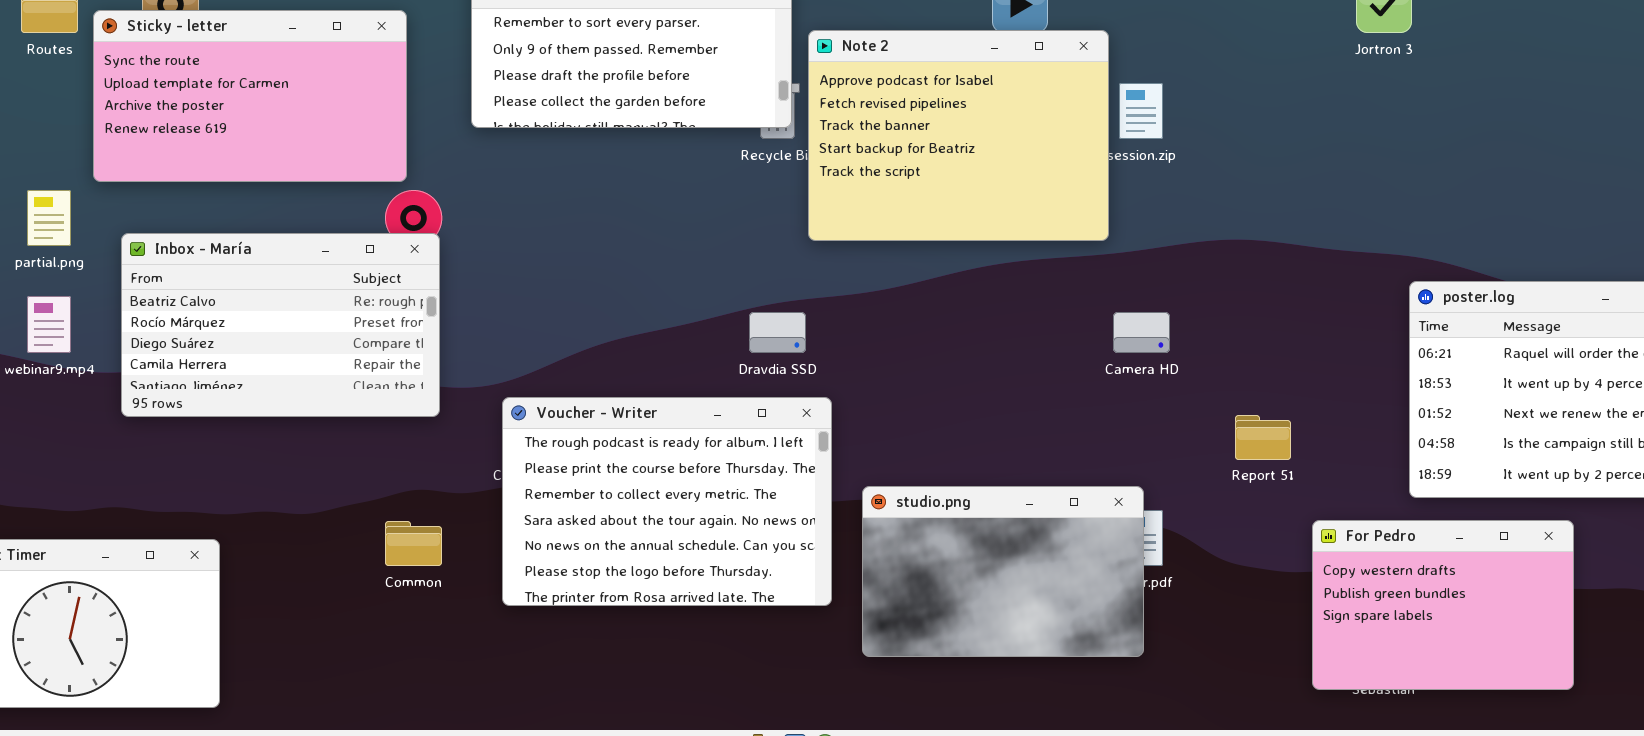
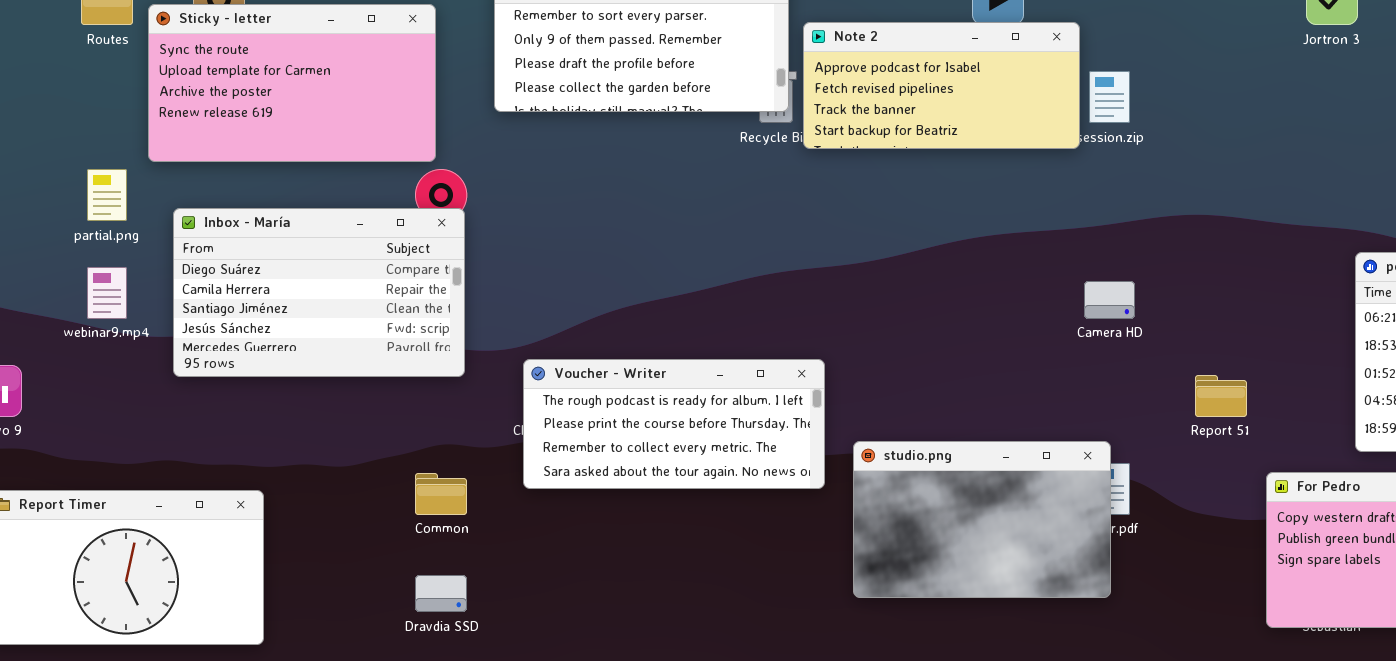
Note 2: [808,30,1109,241] -> [803,22,1080,149], resized
Inbox - María: [121,233,440,417] -> [173,208,465,377], scrolled down 2 rows
Dravdia SSD: [749,312,806,353] -> [415,575,467,612], moved
Voucher - Writer: [502,397,832,606] -> [523,359,825,489], resized

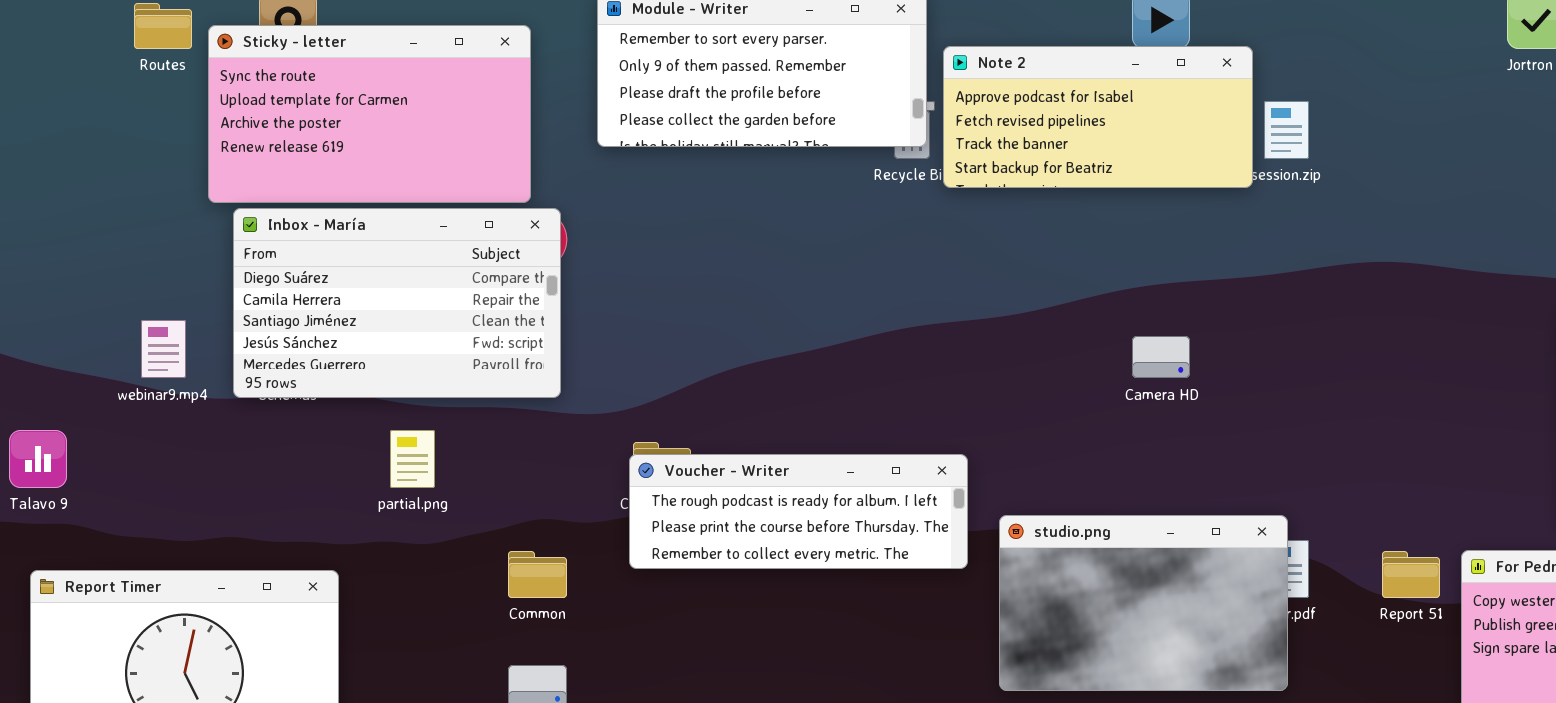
partial.png: [87,169,127,221] -> [390,430,435,488], moved
Inbox - María: [173,208,465,377] -> [233,208,561,398], moved
Camera HD: [1084,281,1135,319] -> [1132,336,1190,378], moved
Voucher - Writer: [523,359,825,489] -> [629,454,968,569], resized
Report 51: [1195,375,1247,417] -> [1382,551,1440,598], moved

